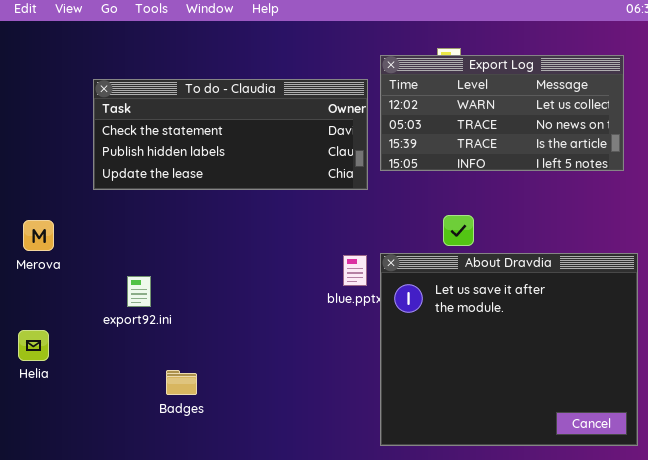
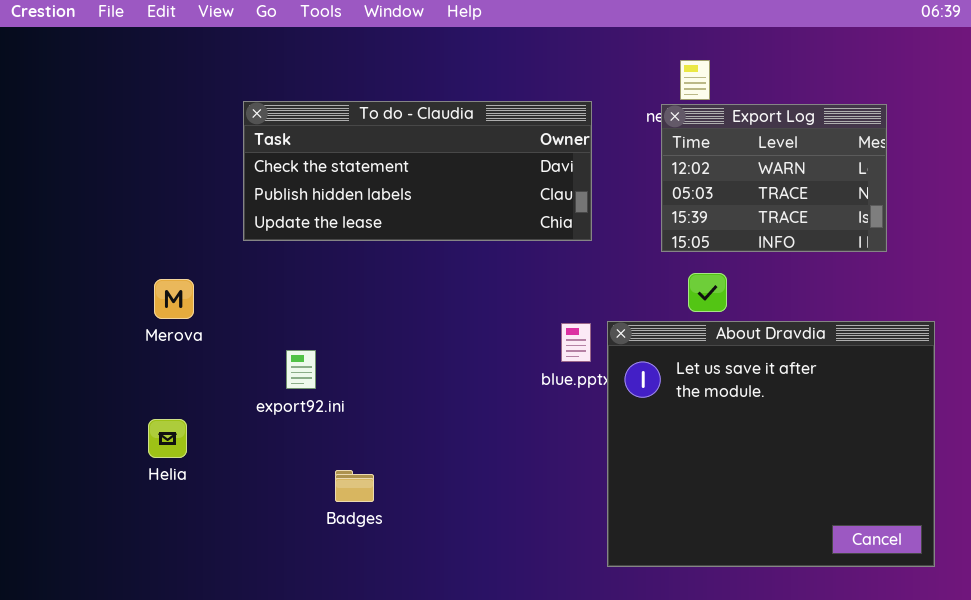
Export Log: [380,55,624,171] -> [661,104,887,252], moved, resized

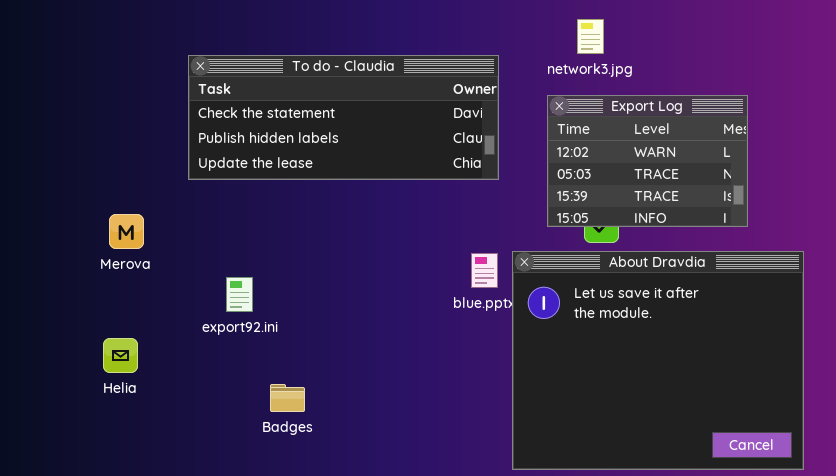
Export Log: [661,104,887,252] -> [547,95,748,227], moved

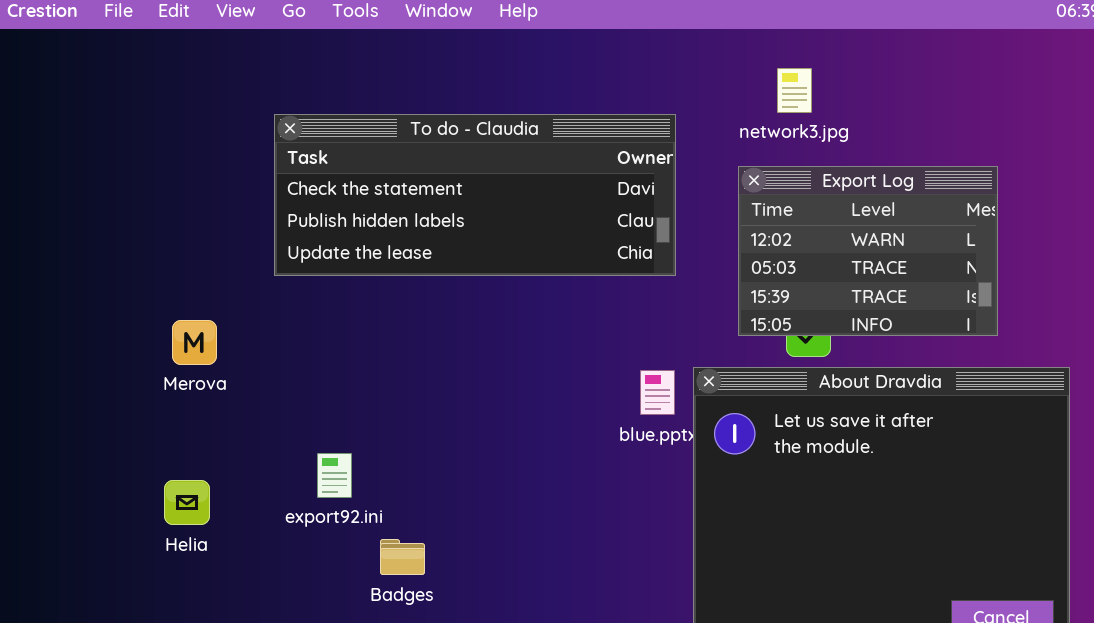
export92.ini: [226,277,253,312] -> [317,453,352,498], moved

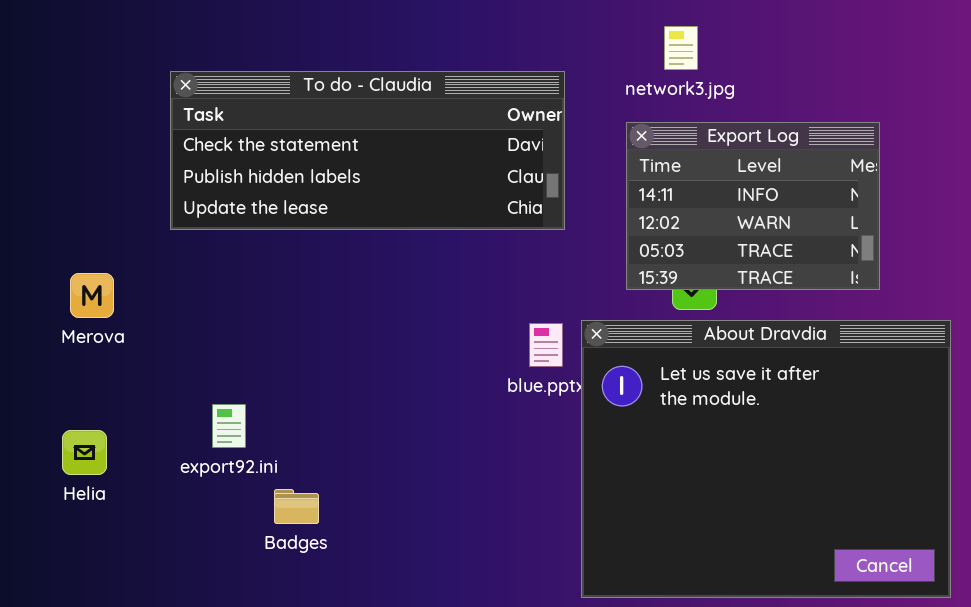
Export Log: [738,166,998,336] -> [626,122,880,290], scrolled up 1 row

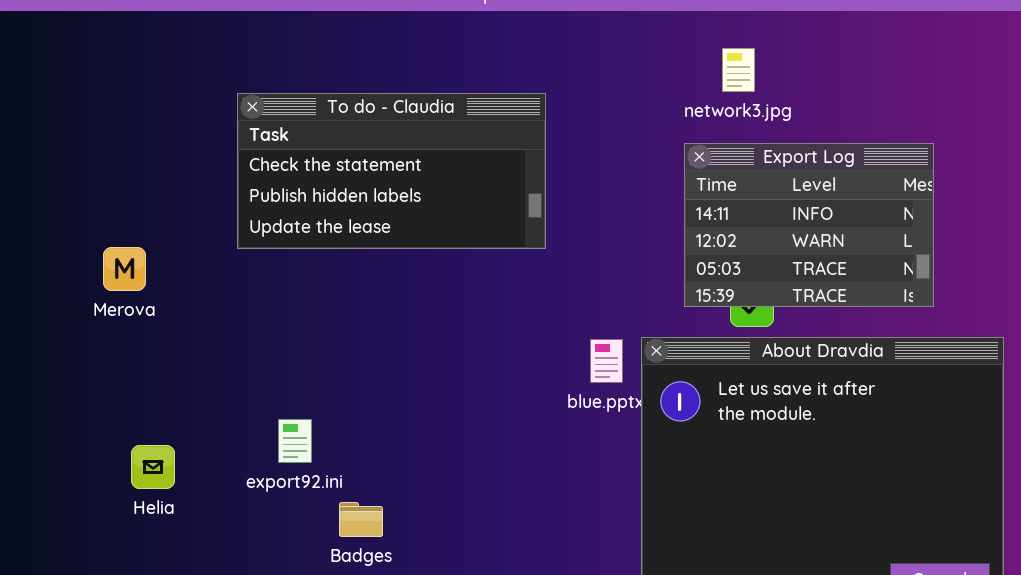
To do - Claudia: [170,71,565,230] -> [237,93,546,249], resized
Merova: [70,273,114,318] -> [103,247,146,291], moved

